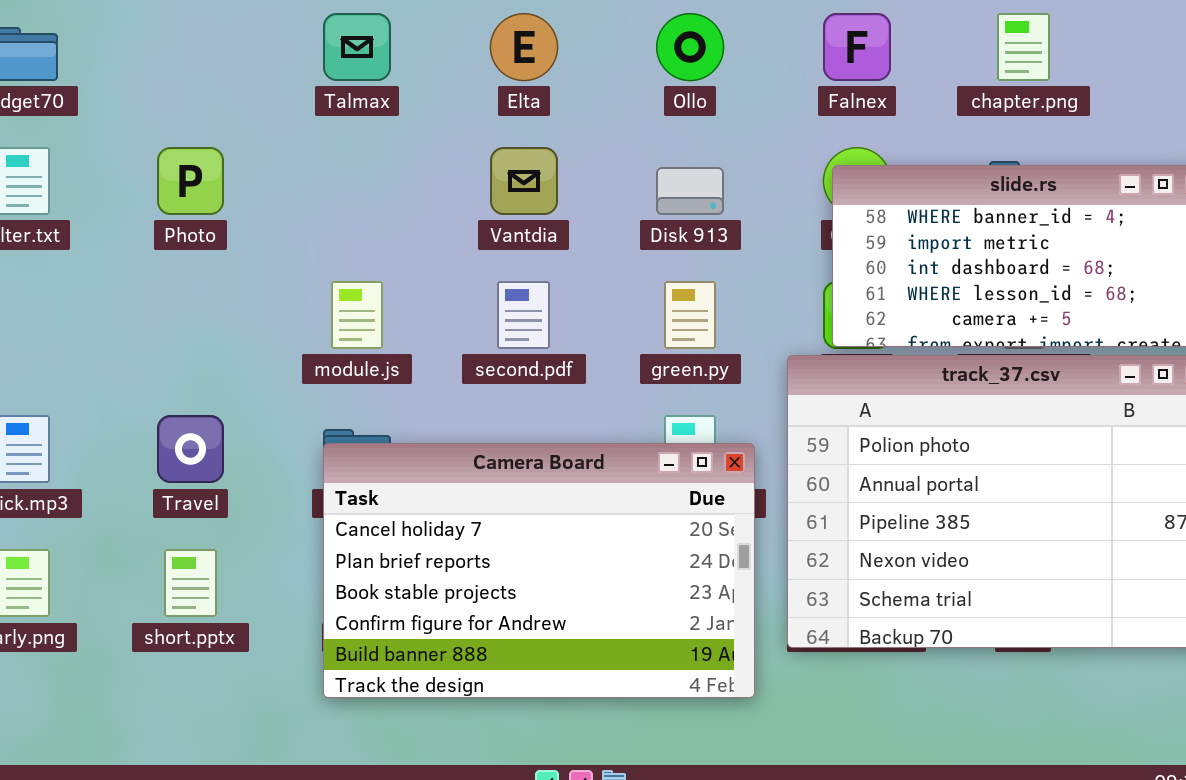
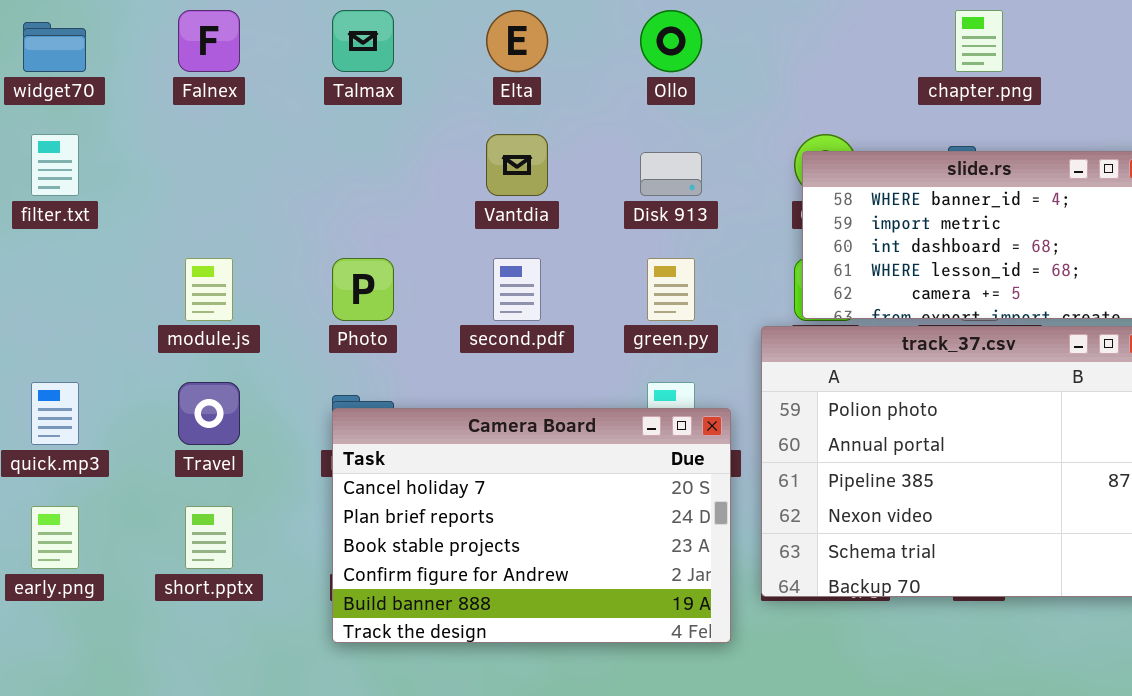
Falnex: [823,13,891,81] -> [178,10,240,72], moved
Photo: [157,147,224,215] -> [332,258,394,321], moved
module.js: [331,281,383,349] -> [185,258,233,321], moved

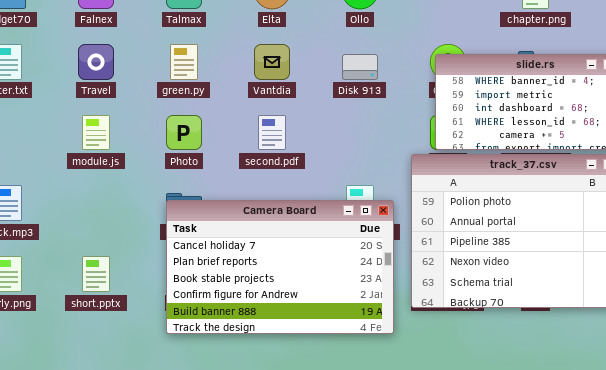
green.py: [647,258,695,321] -> [170,44,198,80], moved
Travel: [178,382,240,445] -> [78,44,114,80], moved

